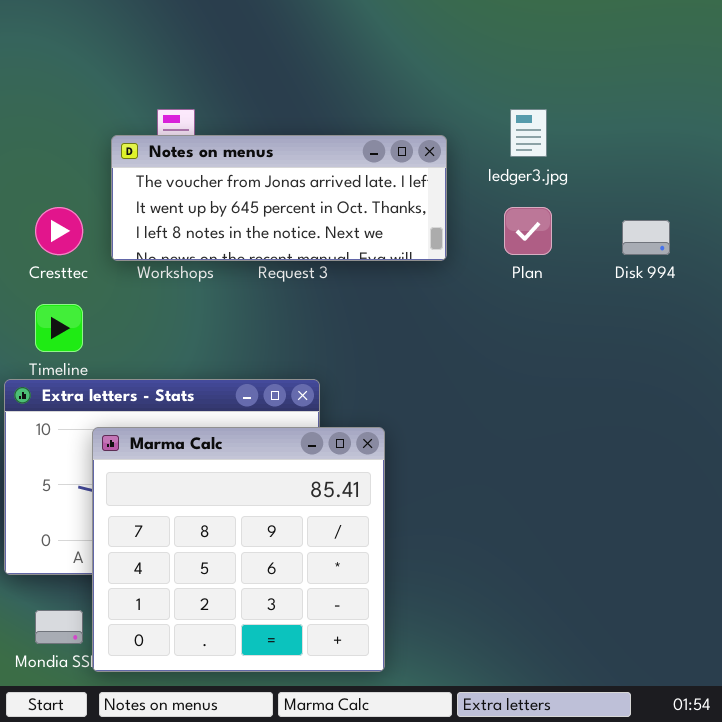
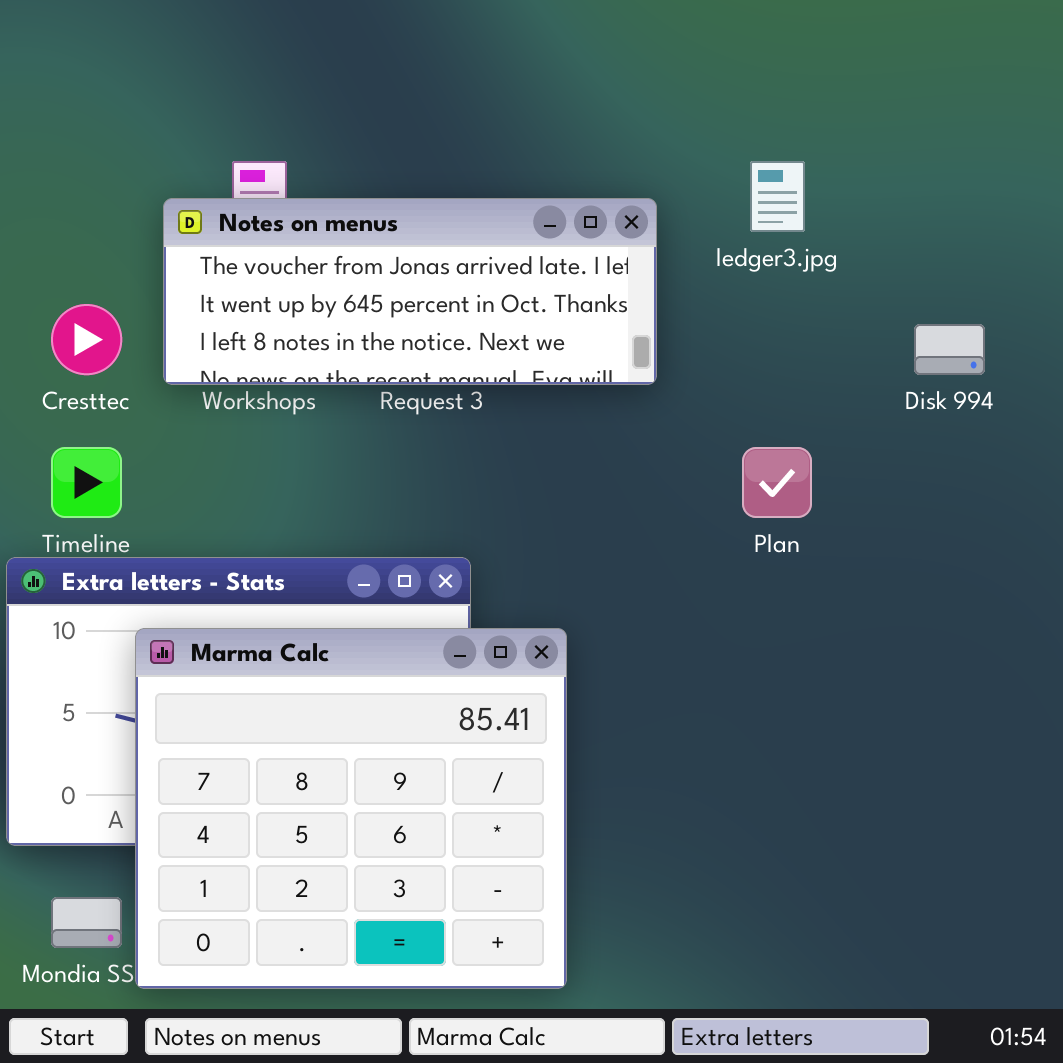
Plan: [504,207,552,255] -> [742,447,812,518], moved

